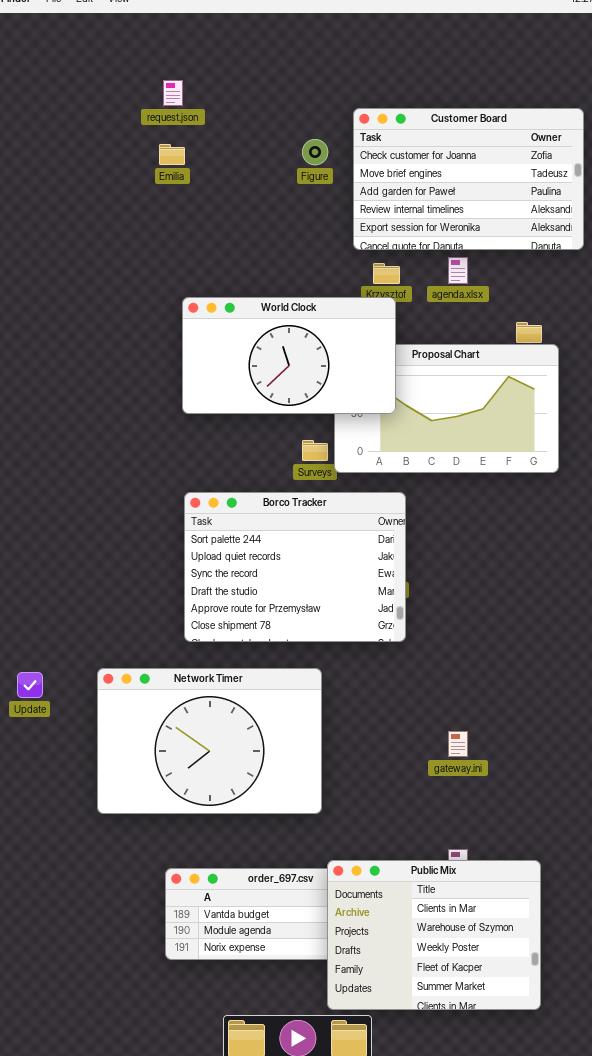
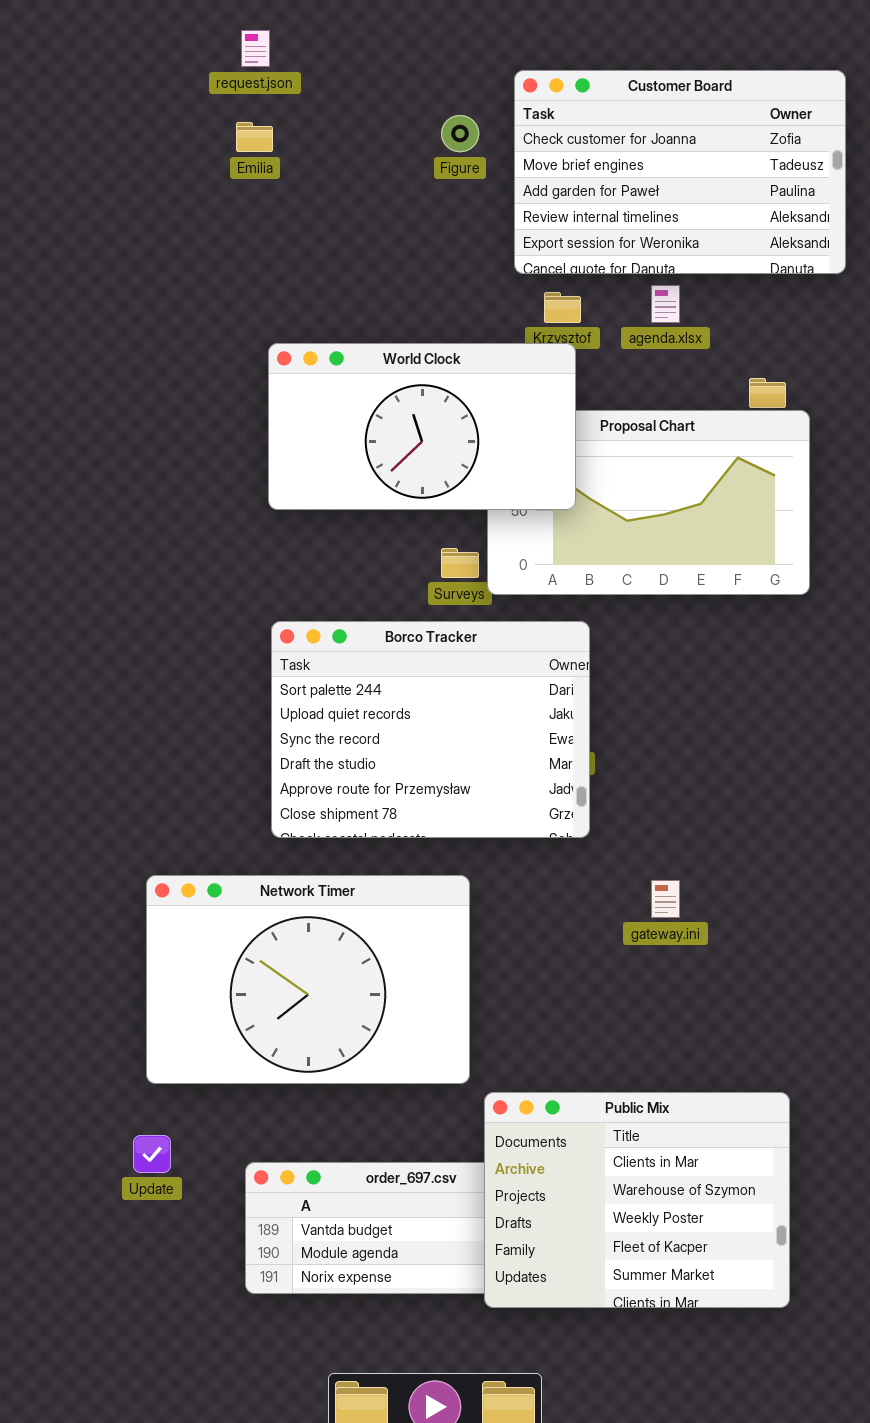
Update: [17,672,43,698] -> [133,1135,171,1173], moved
gateway.ini: [448,731,468,757] -> [651,880,680,918], moved
Public Mix: [327,860,541,1010] -> [484,1092,790,1308], moved

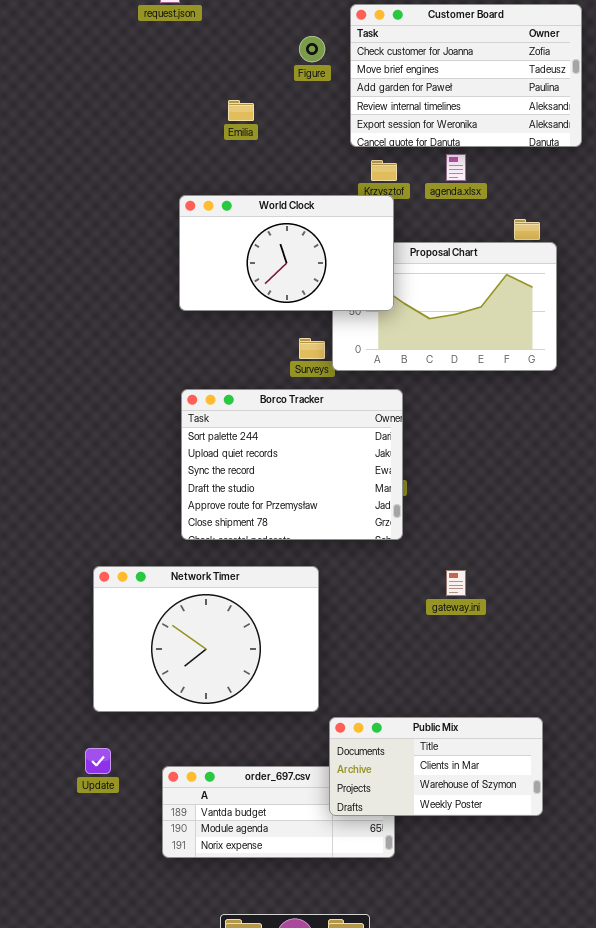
Emilia: [236,122,273,152] -> [228,100,254,121], moved
Public Mix: [484,1092,790,1308] -> [329,717,543,816], resized

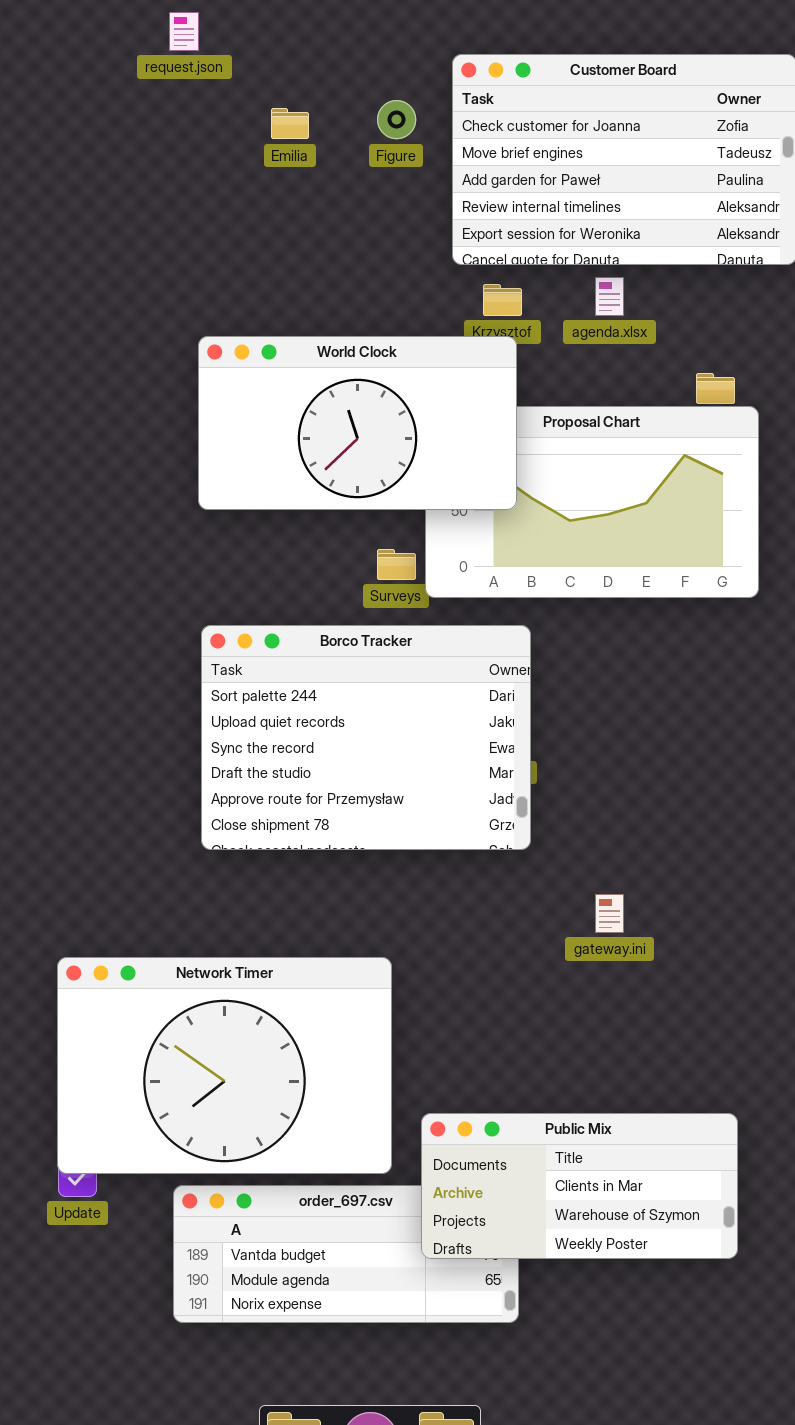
Emilia: [228,100,254,121] -> [271,108,309,139], moved
Network Timer: [93,566,319,712] -> [57,957,392,1174], moved

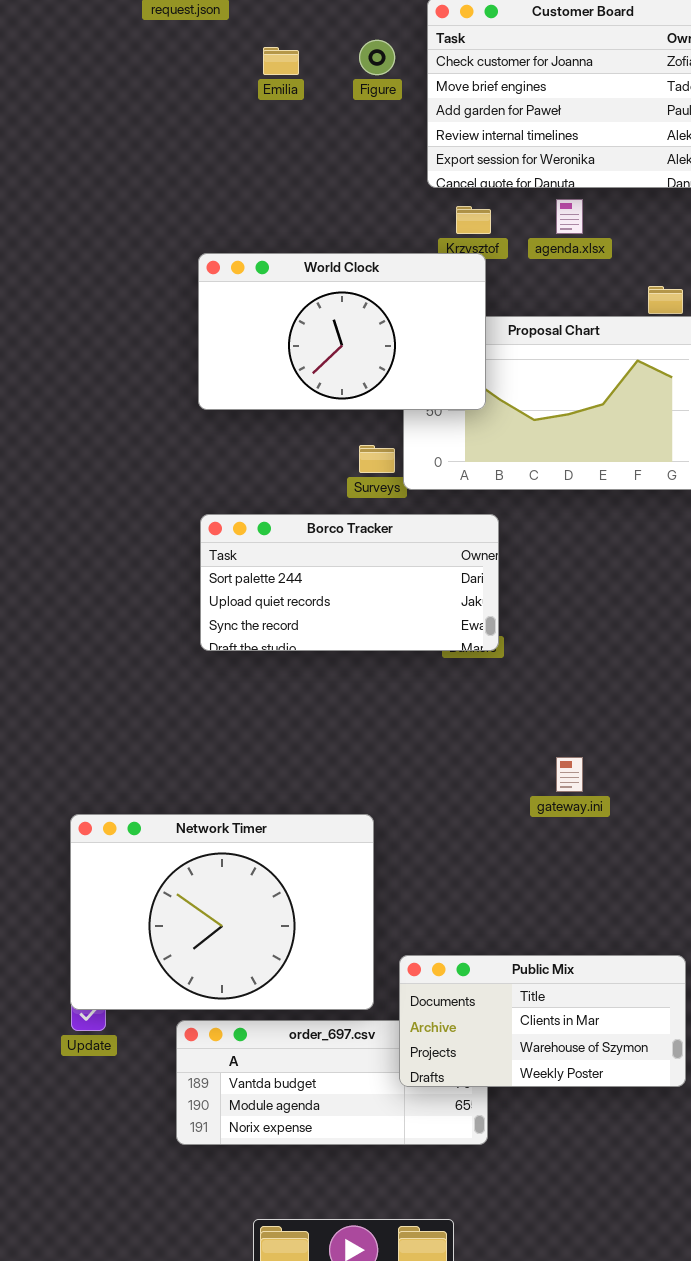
Borco Tracker: [201,625,531,850] -> [200,514,499,651], resized

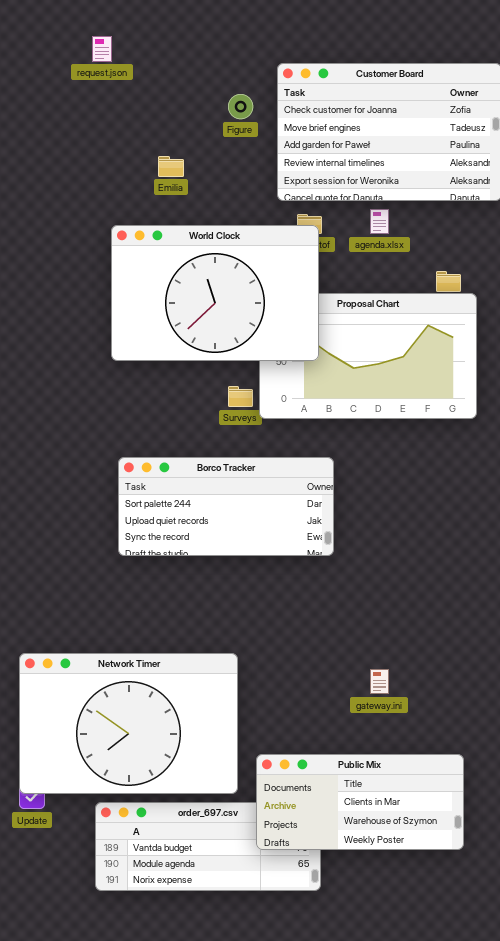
Emilia: [263,47,299,75] -> [158,156,184,177], moved
World Clock: [198,253,486,410] -> [111,225,319,361], resized
Borco Tracker: [200,514,499,651] -> [118,457,334,556], moved
gateway.ini: [556,757,583,792] -> [370,669,389,694], moved

